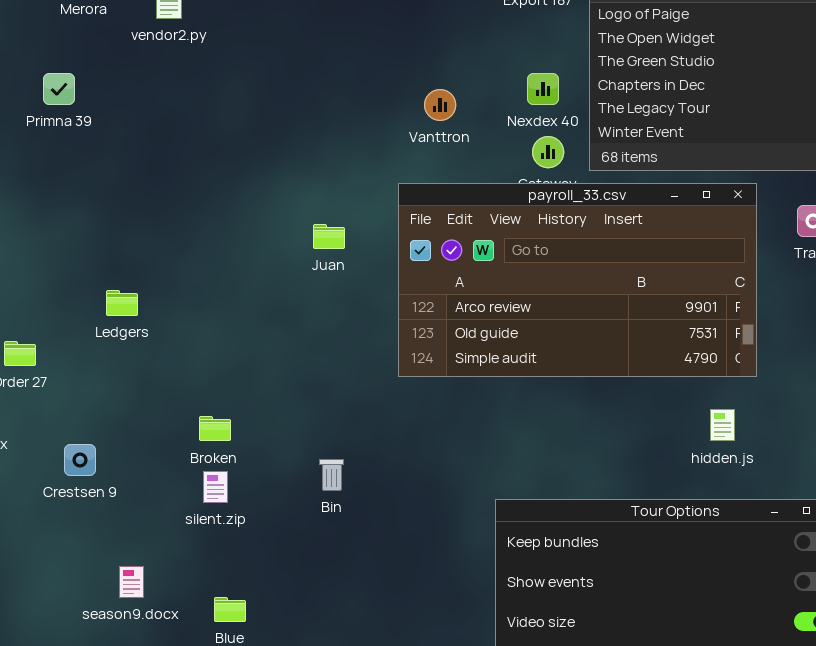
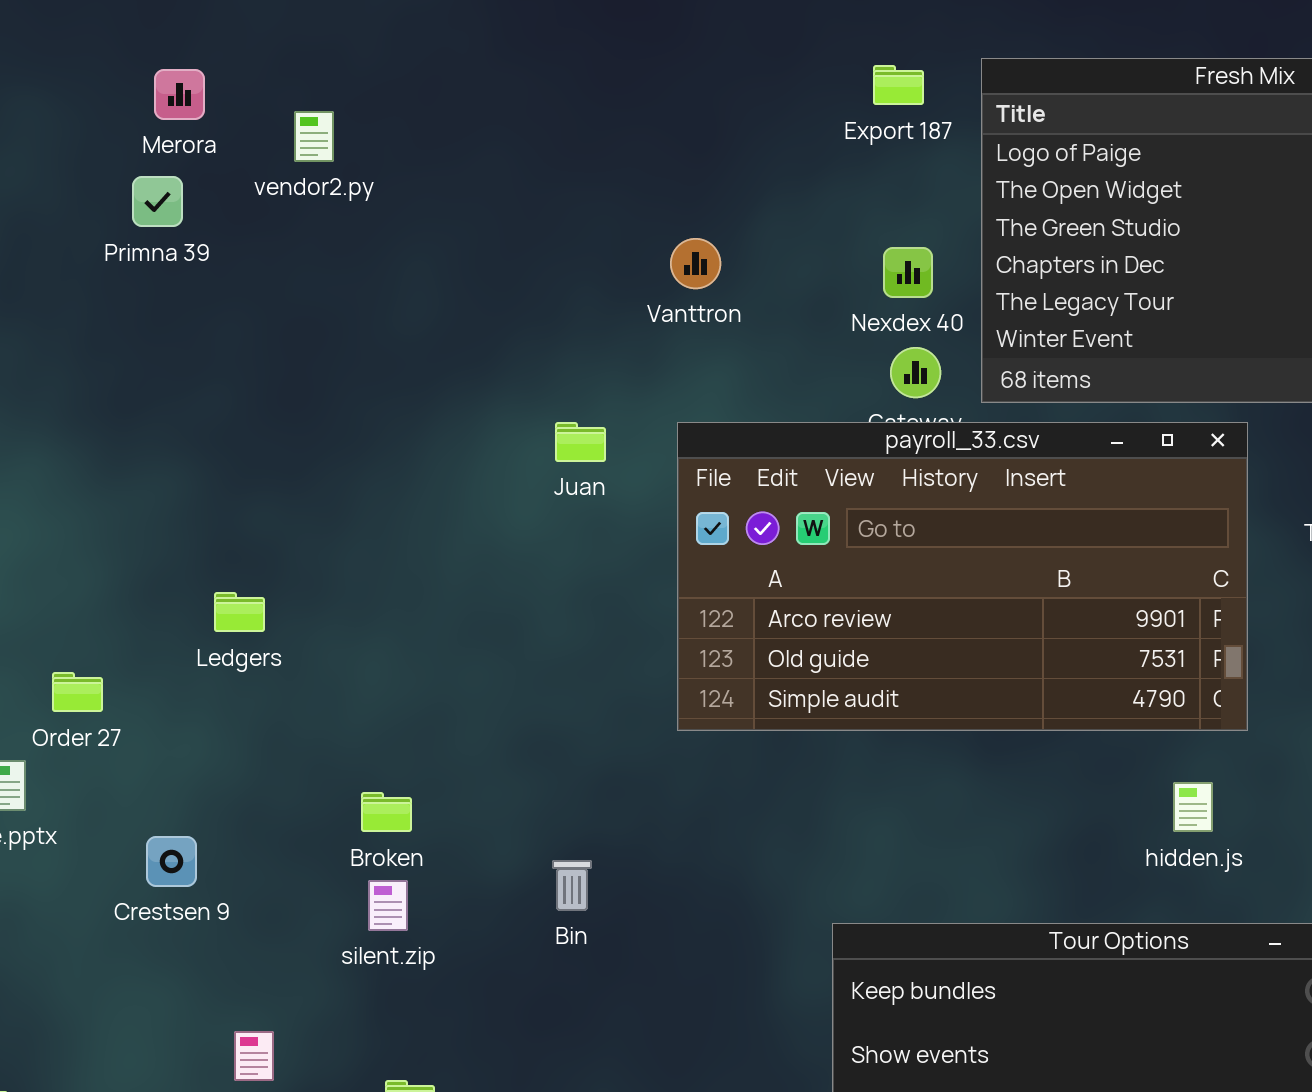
Primna 39: [43,73,75,105] -> [132,176,183,227], moved
Vanttron: [424,89,456,121] -> [670,238,721,289], moved
Juan: [313,224,345,249] -> [555,422,606,462], moved

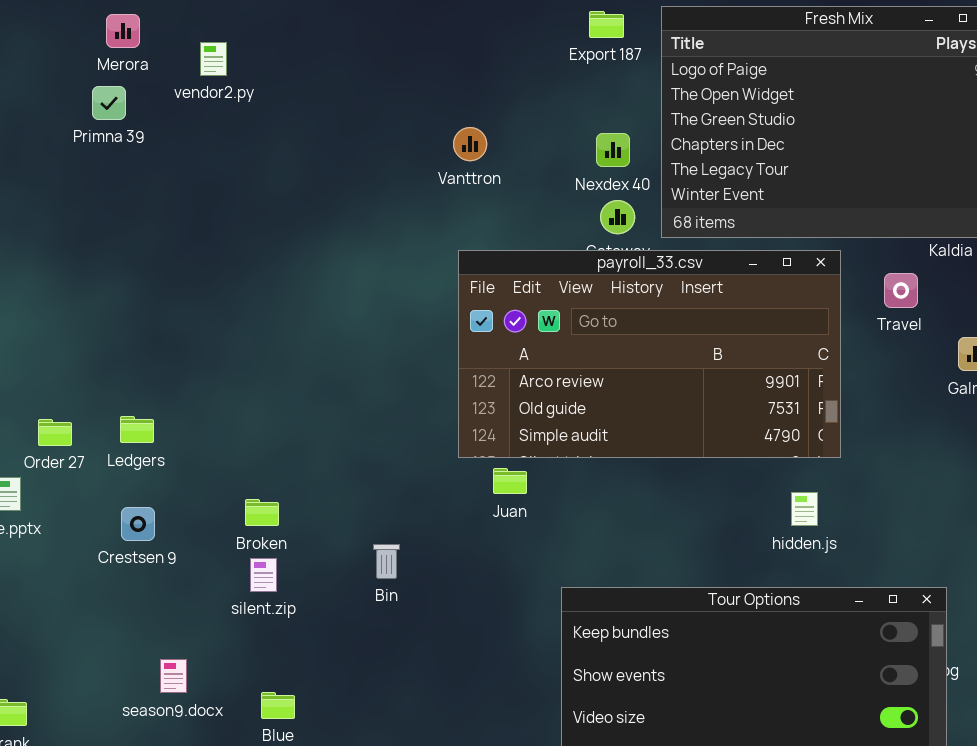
Juan: [555,422,606,462] -> [493,468,527,494], moved
Ledgers: [214,592,265,632] -> [120,416,154,443], moved
Crestsen 9: [146,836,197,887] -> [121,507,155,541], moved

